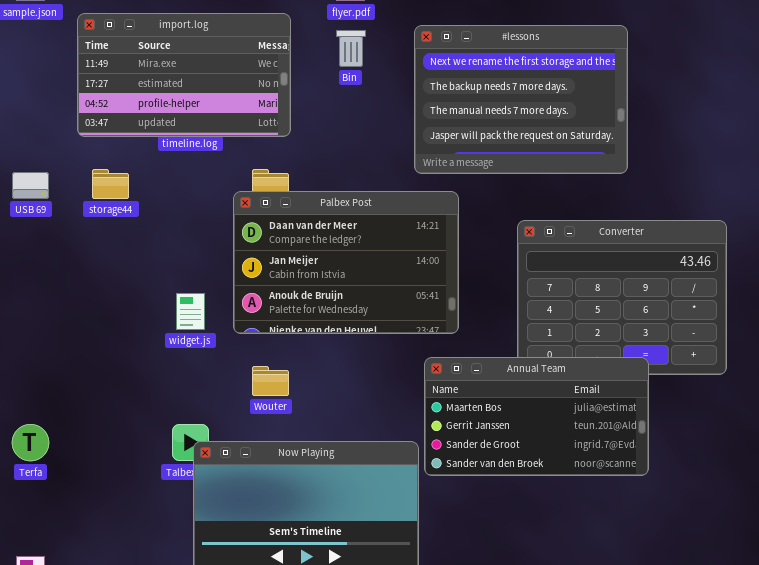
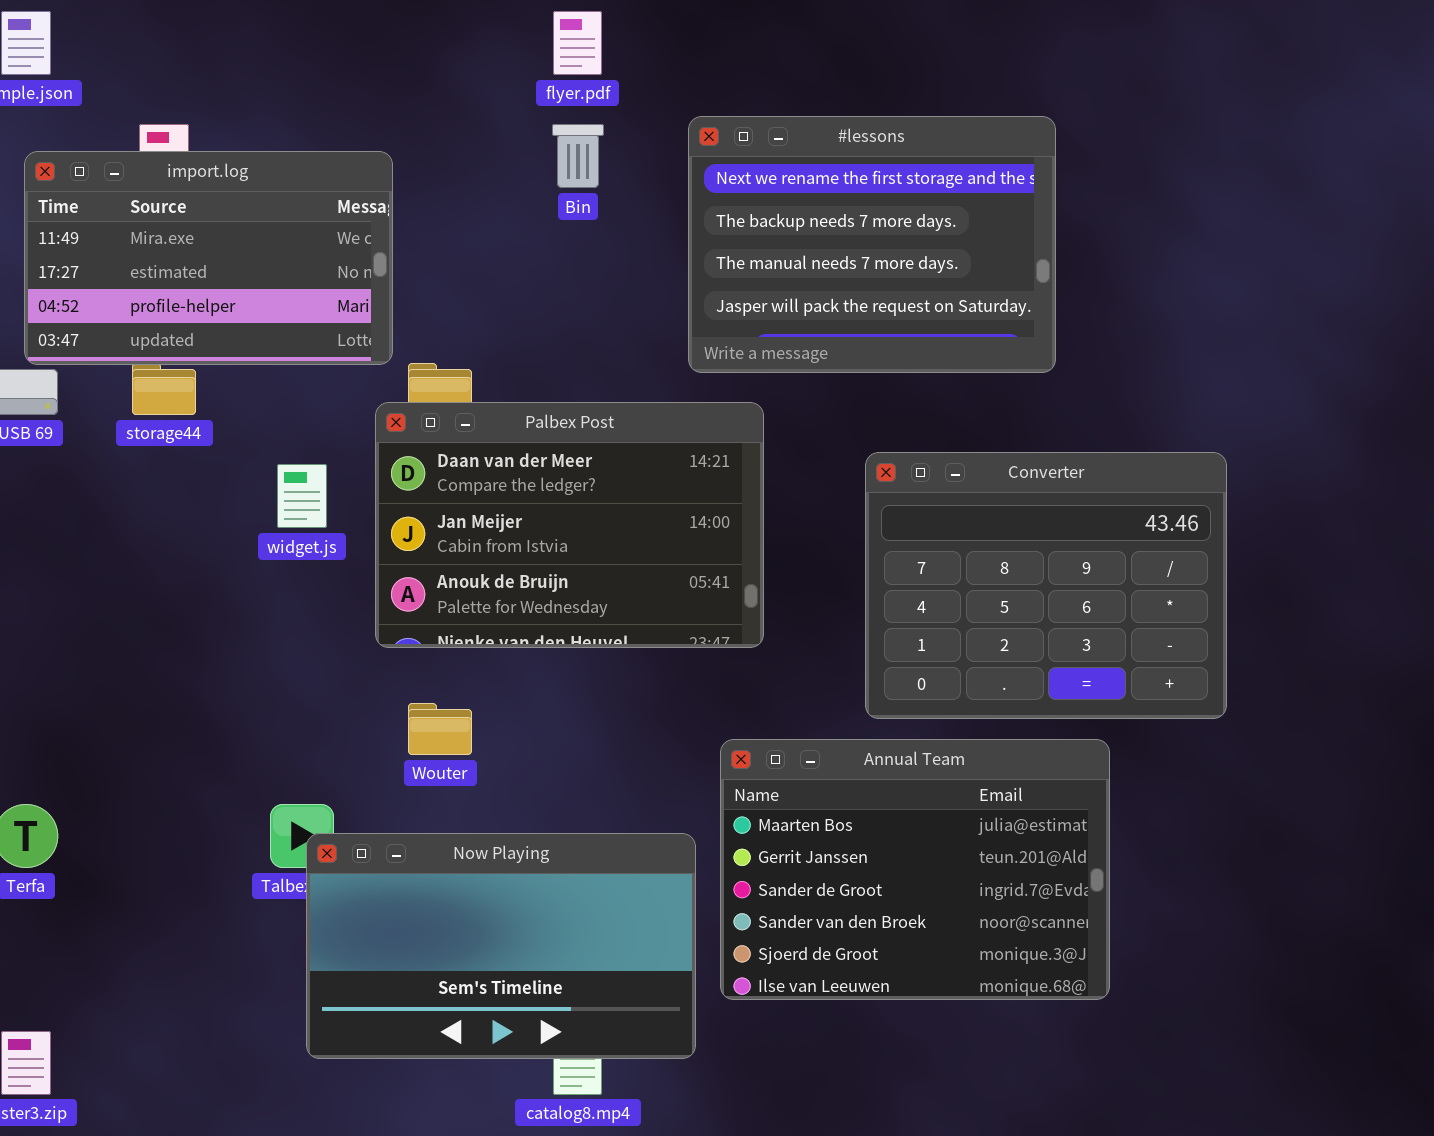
import.log: [77,13,291,137] -> [24,151,393,365], moved
widget.js: [176,293,205,330] -> [277,464,327,528], moved
Annual Team: [424,357,649,476] -> [720,739,1110,1000], moved, resized

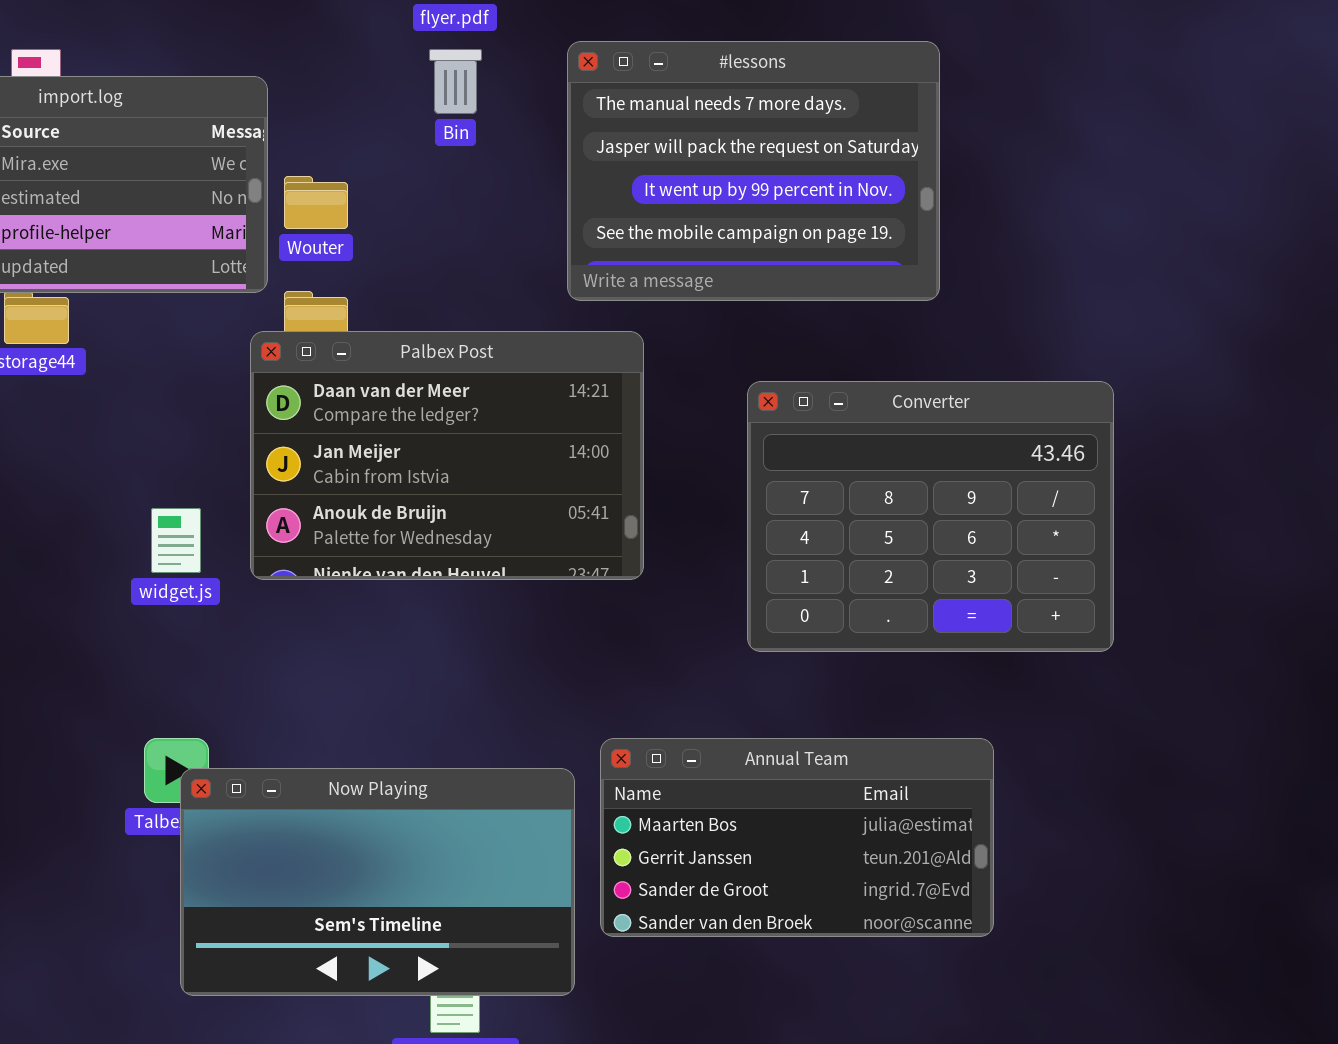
#lessons: [688,116,1056,373] -> [567,41,940,301], scrolled down 2 rows
widget.js: [277,464,327,528] -> [151,508,201,573], moved
Wouter: [408,703,472,755] -> [284,176,348,229], moved
Annual Team: [720,739,1110,1000] -> [600,738,994,937], resized

